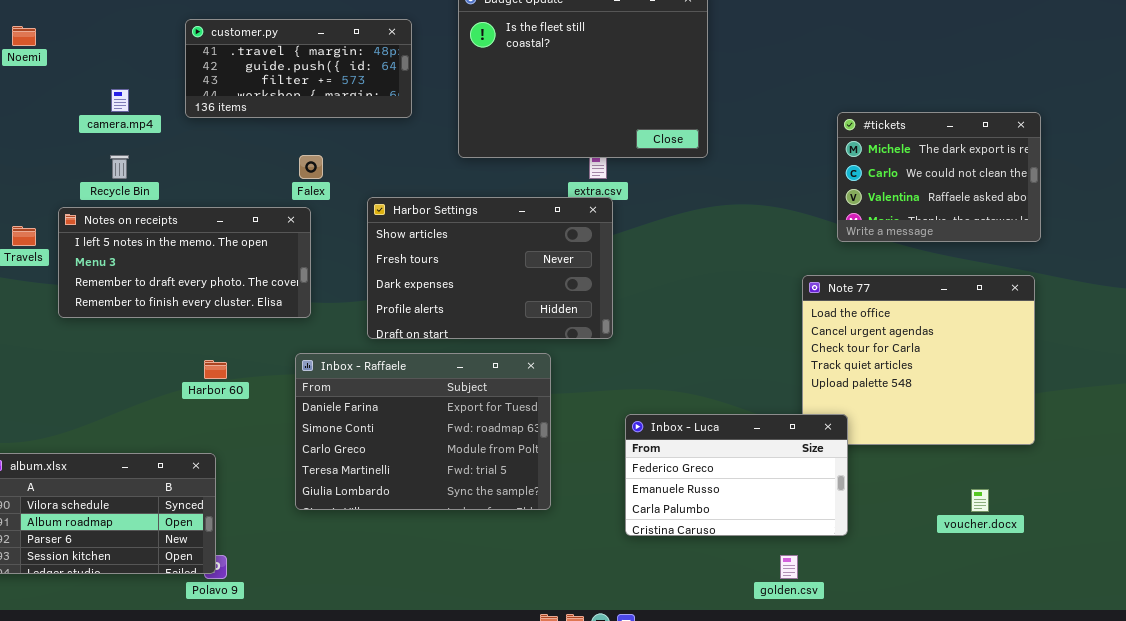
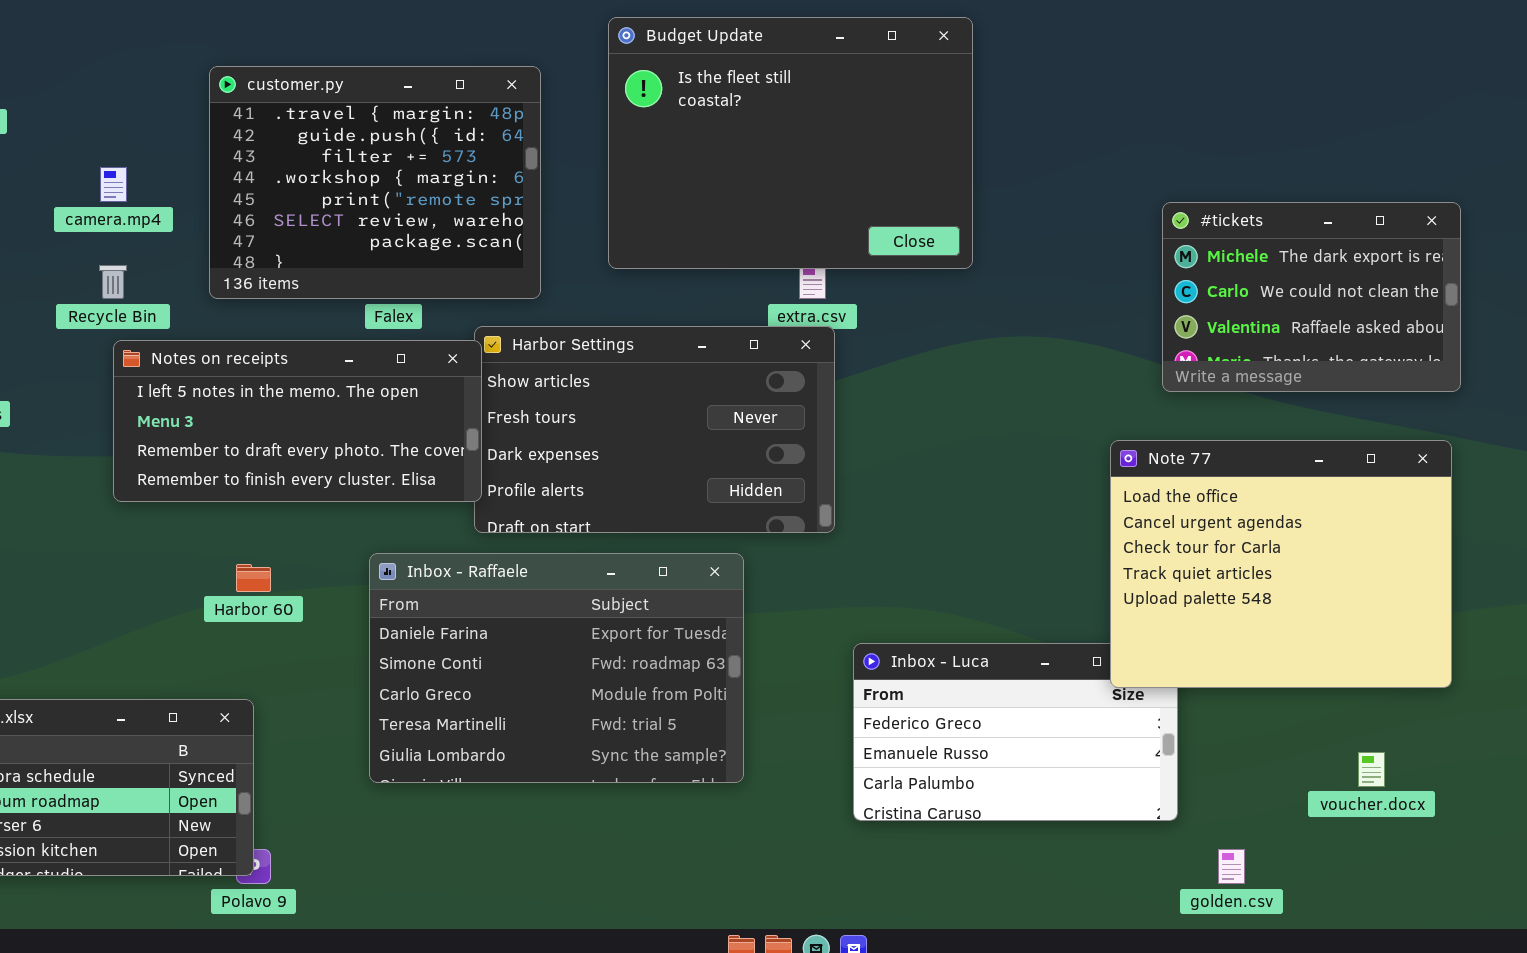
customer.py: [185,19,412,118] -> [209,66,541,299], resized
Notes on receipts: [58,207,311,318] -> [113,340,482,502], moved
Note 77: [802,275,1035,445] -> [1110,440,1452,688], raised
golden.csv: [780,555,798,579] -> [1218,849,1245,884], moved

